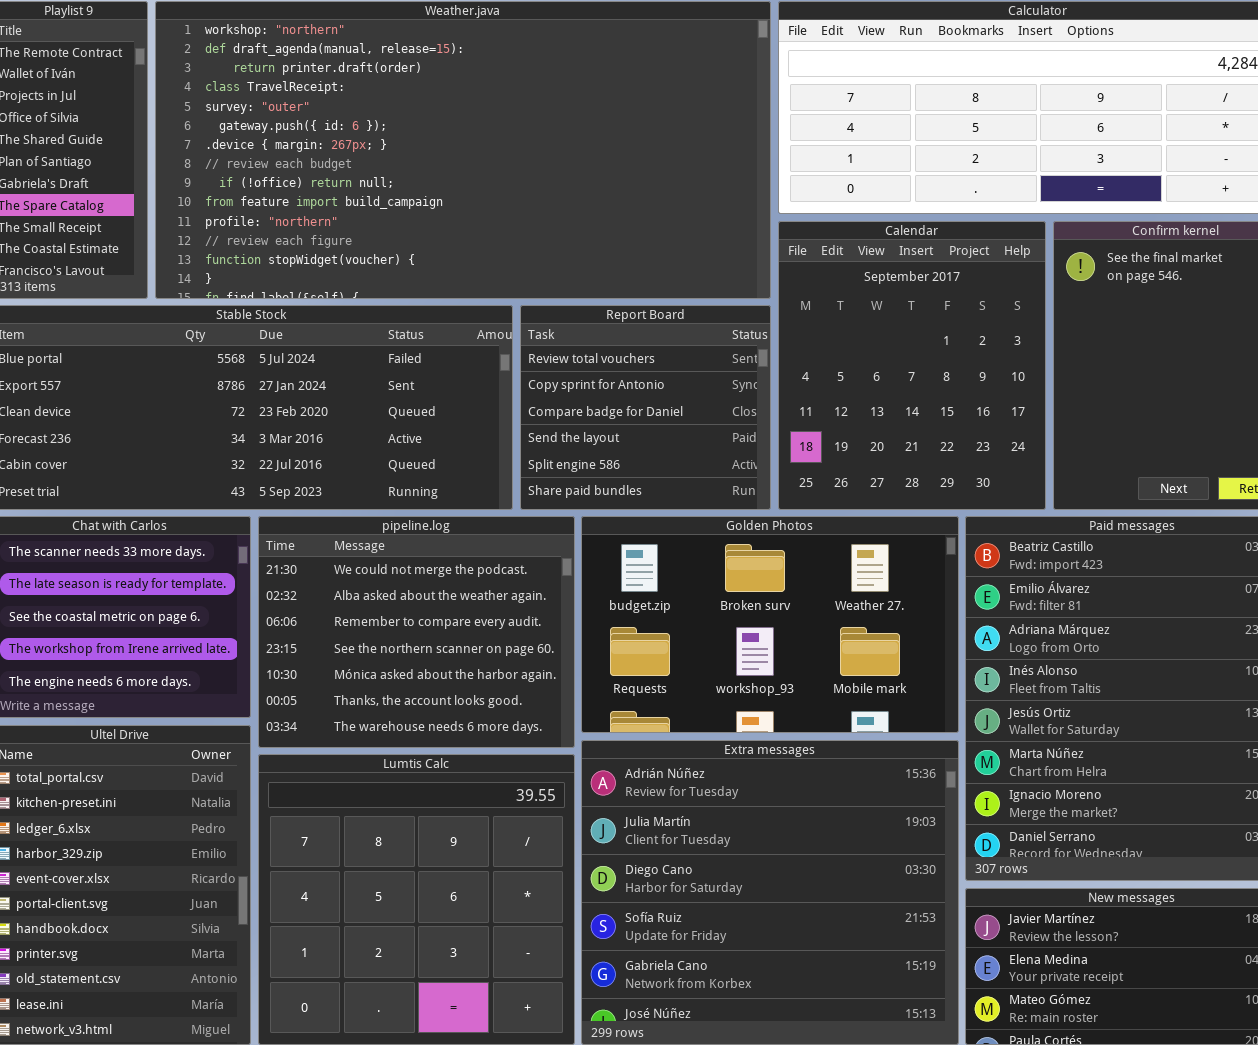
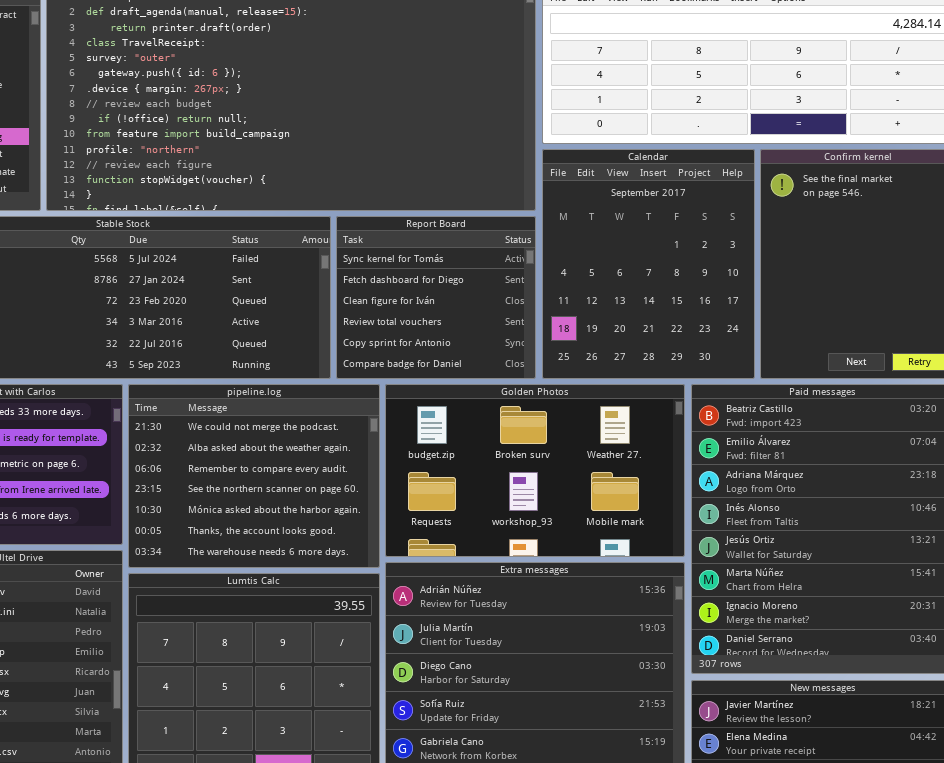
Report Board: [520,305,771,510] -> [336,216,536,379], scrolled up 3 rows

